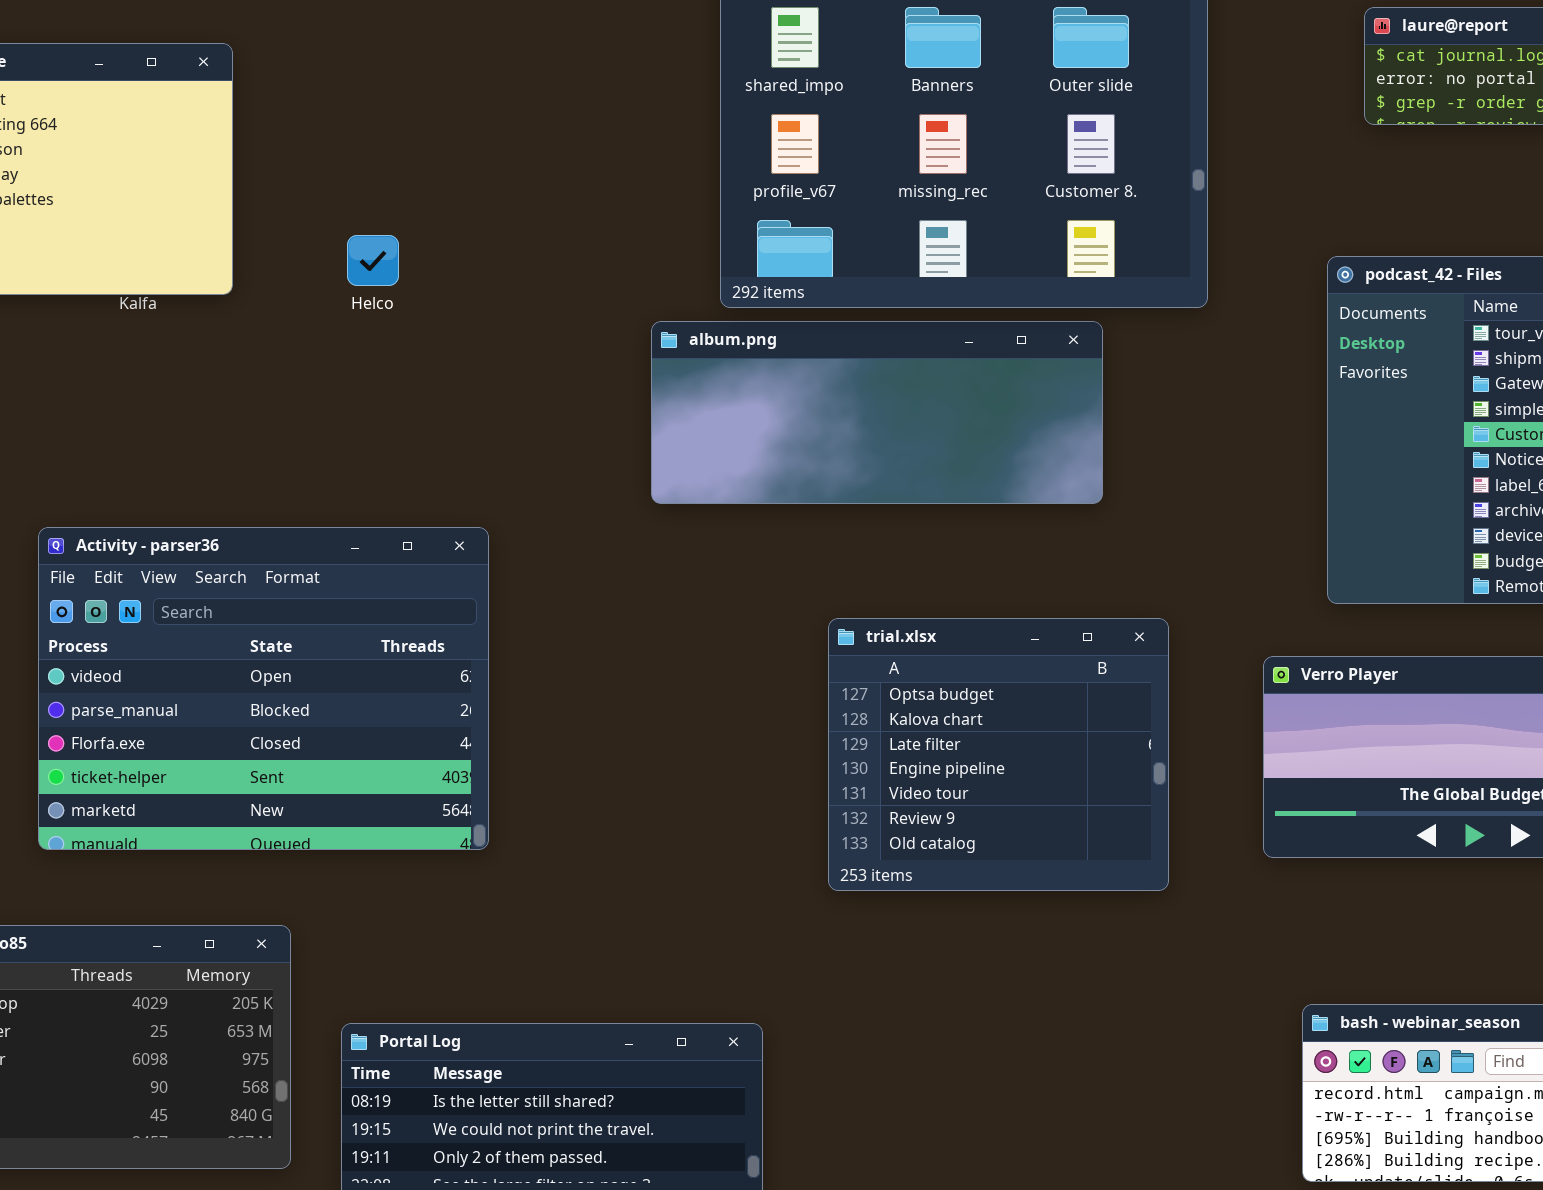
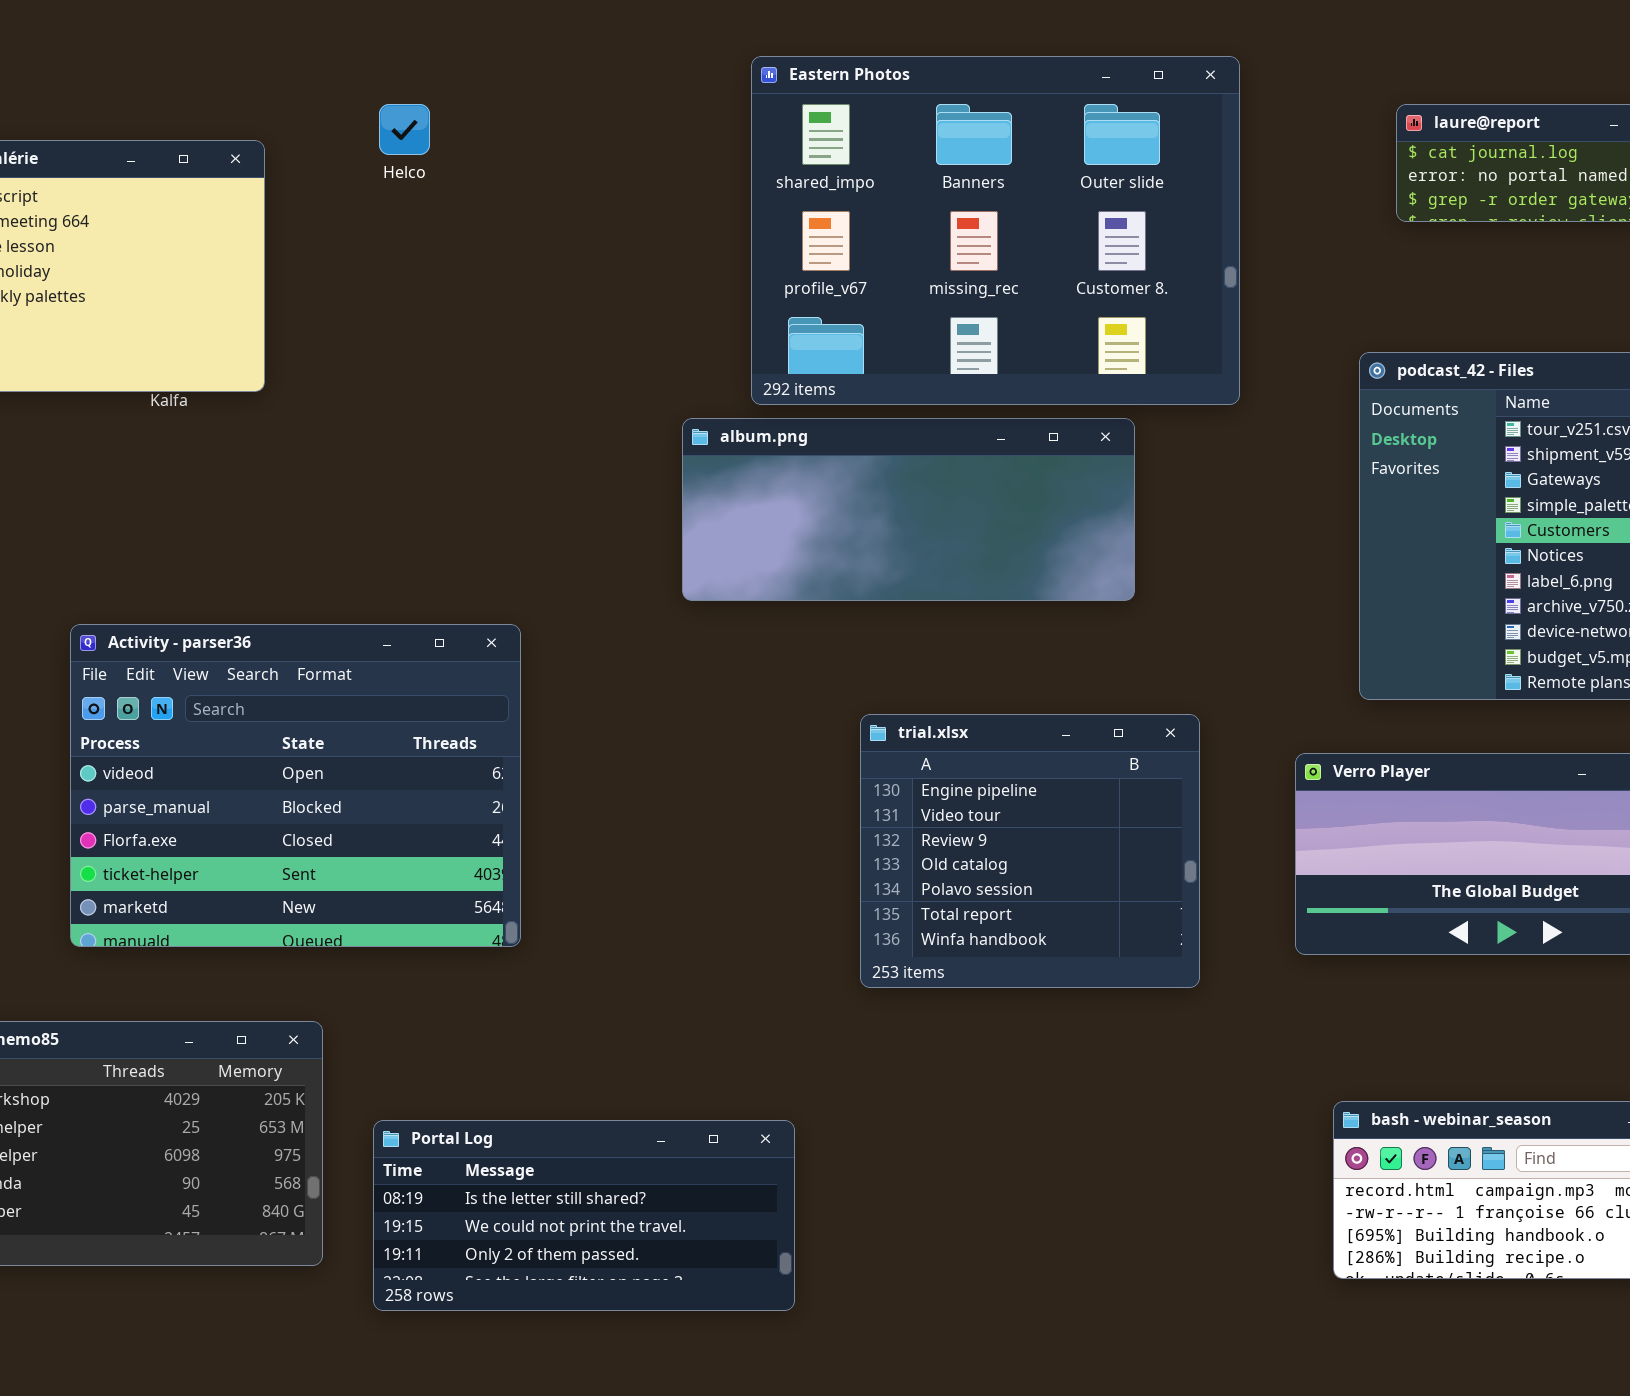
Helco: [347,235,399,286] -> [379,104,430,155], moved
trial.xlsx: [828,618,1169,891] -> [860,714,1200,988], scrolled down 3 rows

